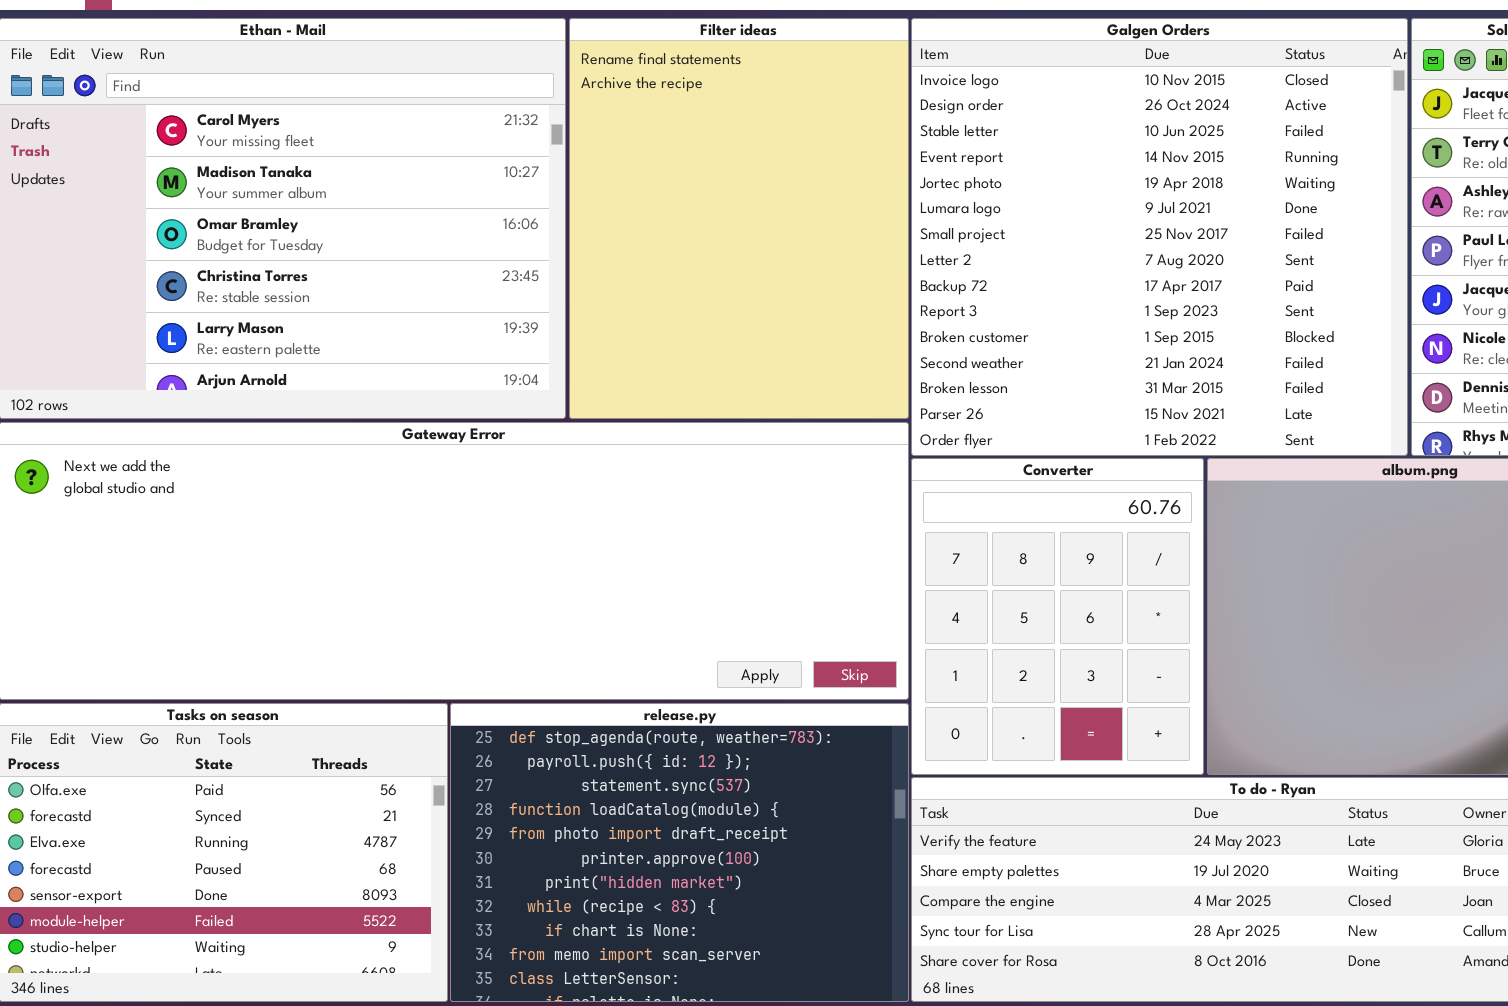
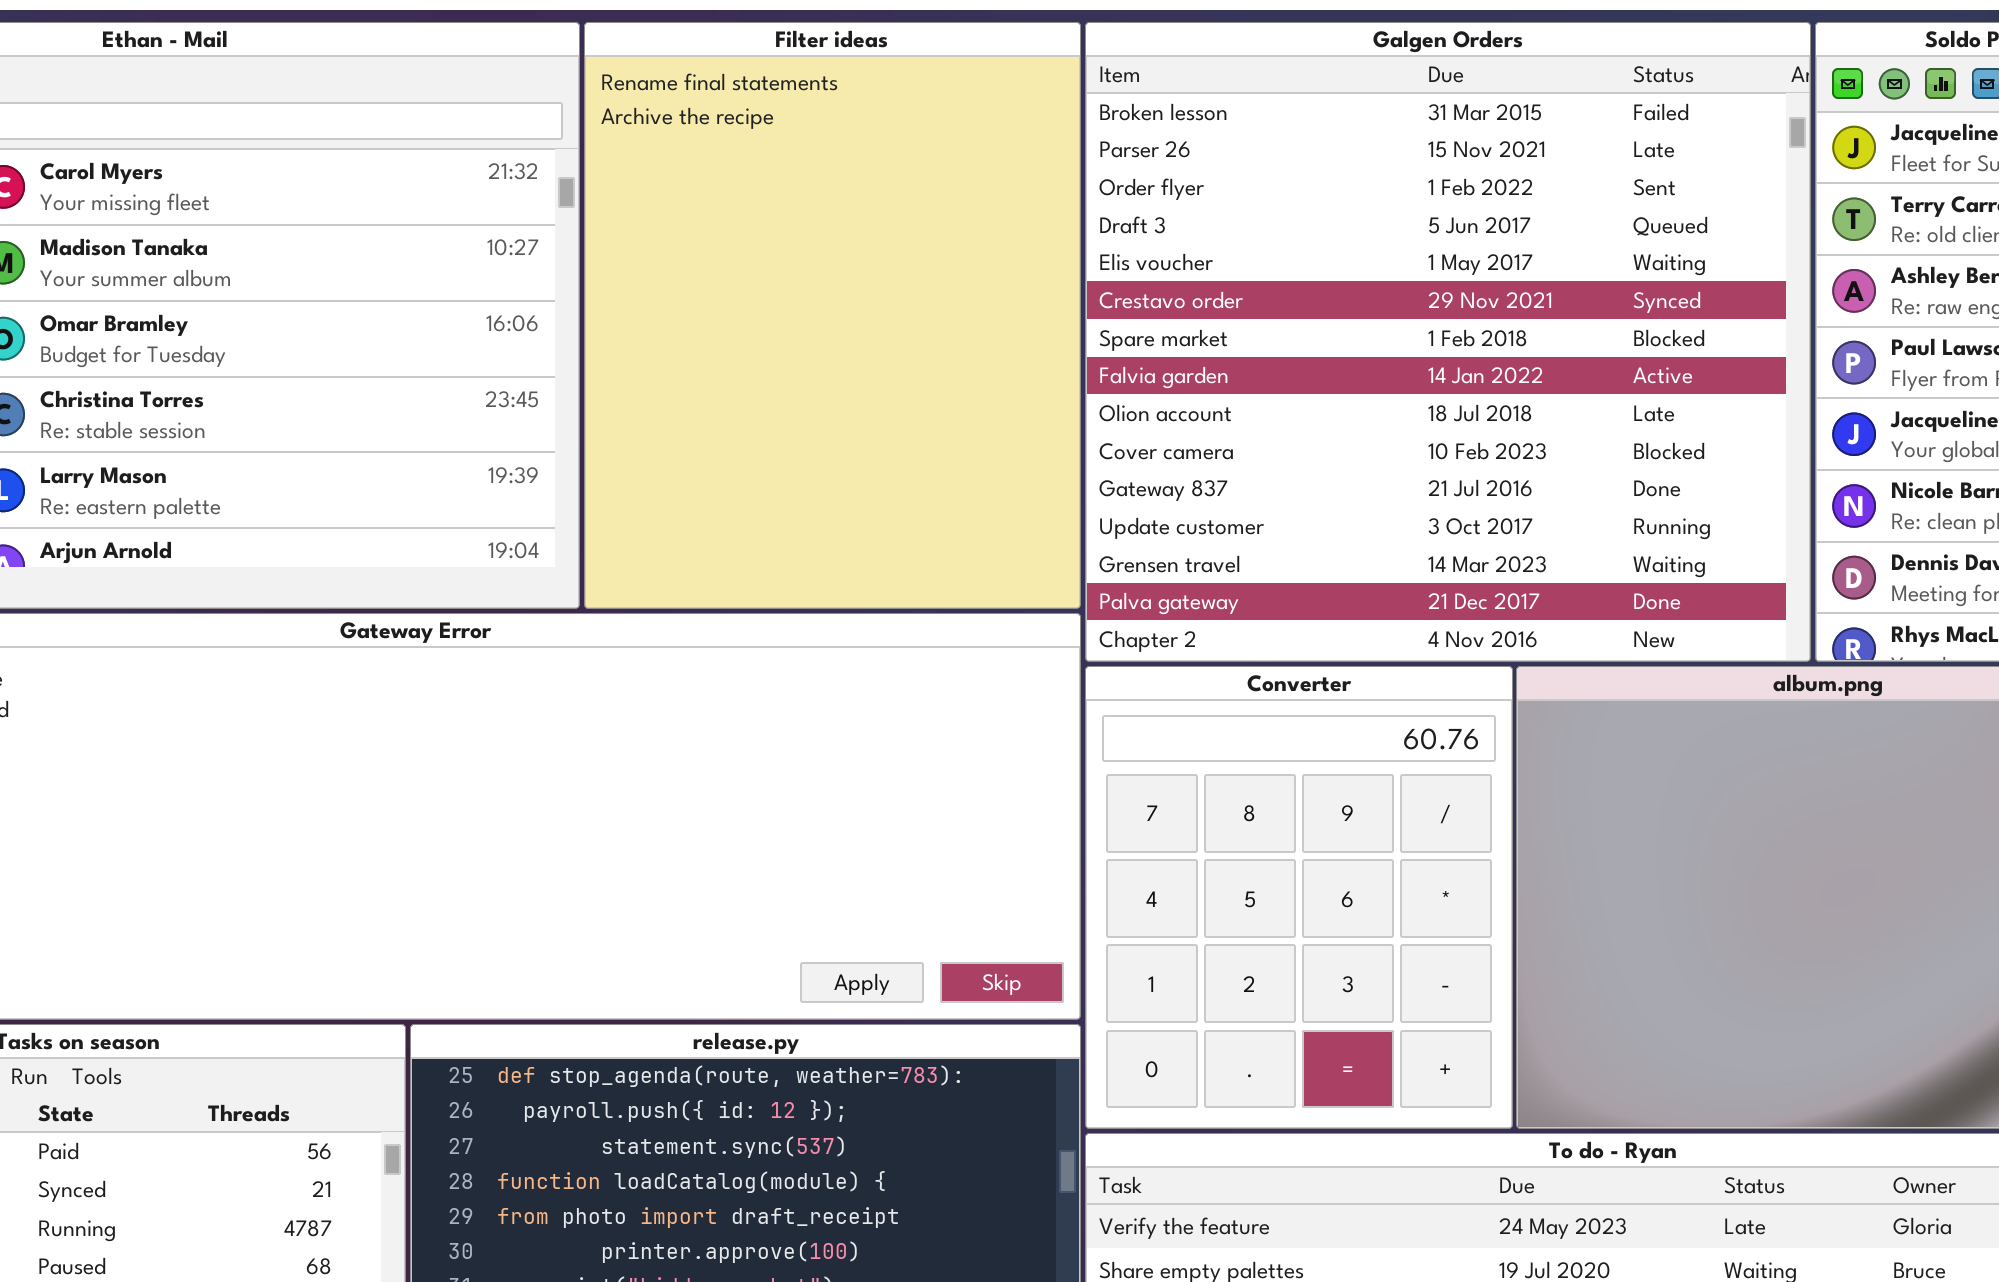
Galgen Orders: [911,18,1408,456] -> [1085,22,1811,662], scrolled down 12 rows

